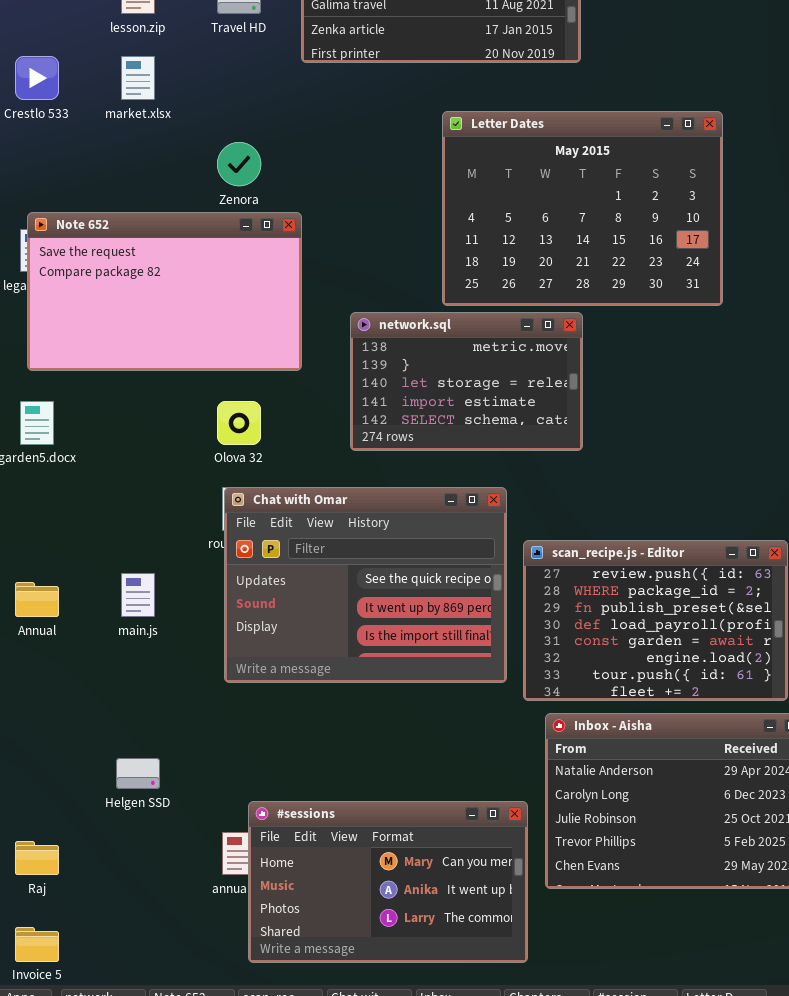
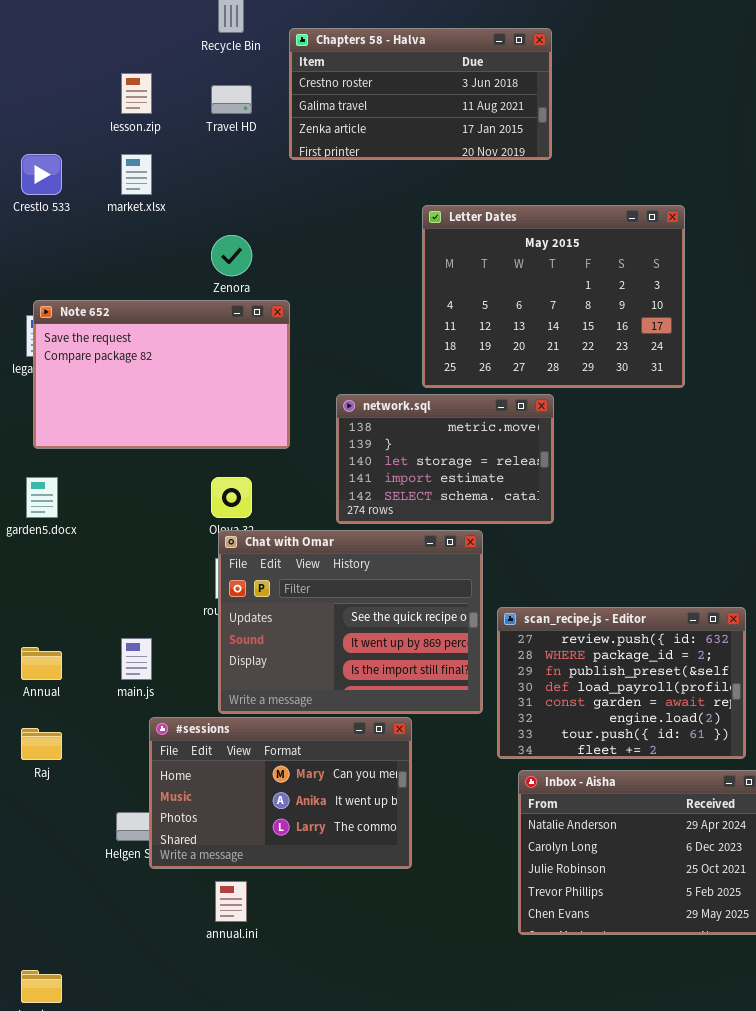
Chat with Omar: [224,487,507,683] -> [218,530,483,714], moved
#sessions: [248,801,528,963] -> [149,717,412,869], moved
Raj: [15,841,59,875] -> [21,728,62,760], moved

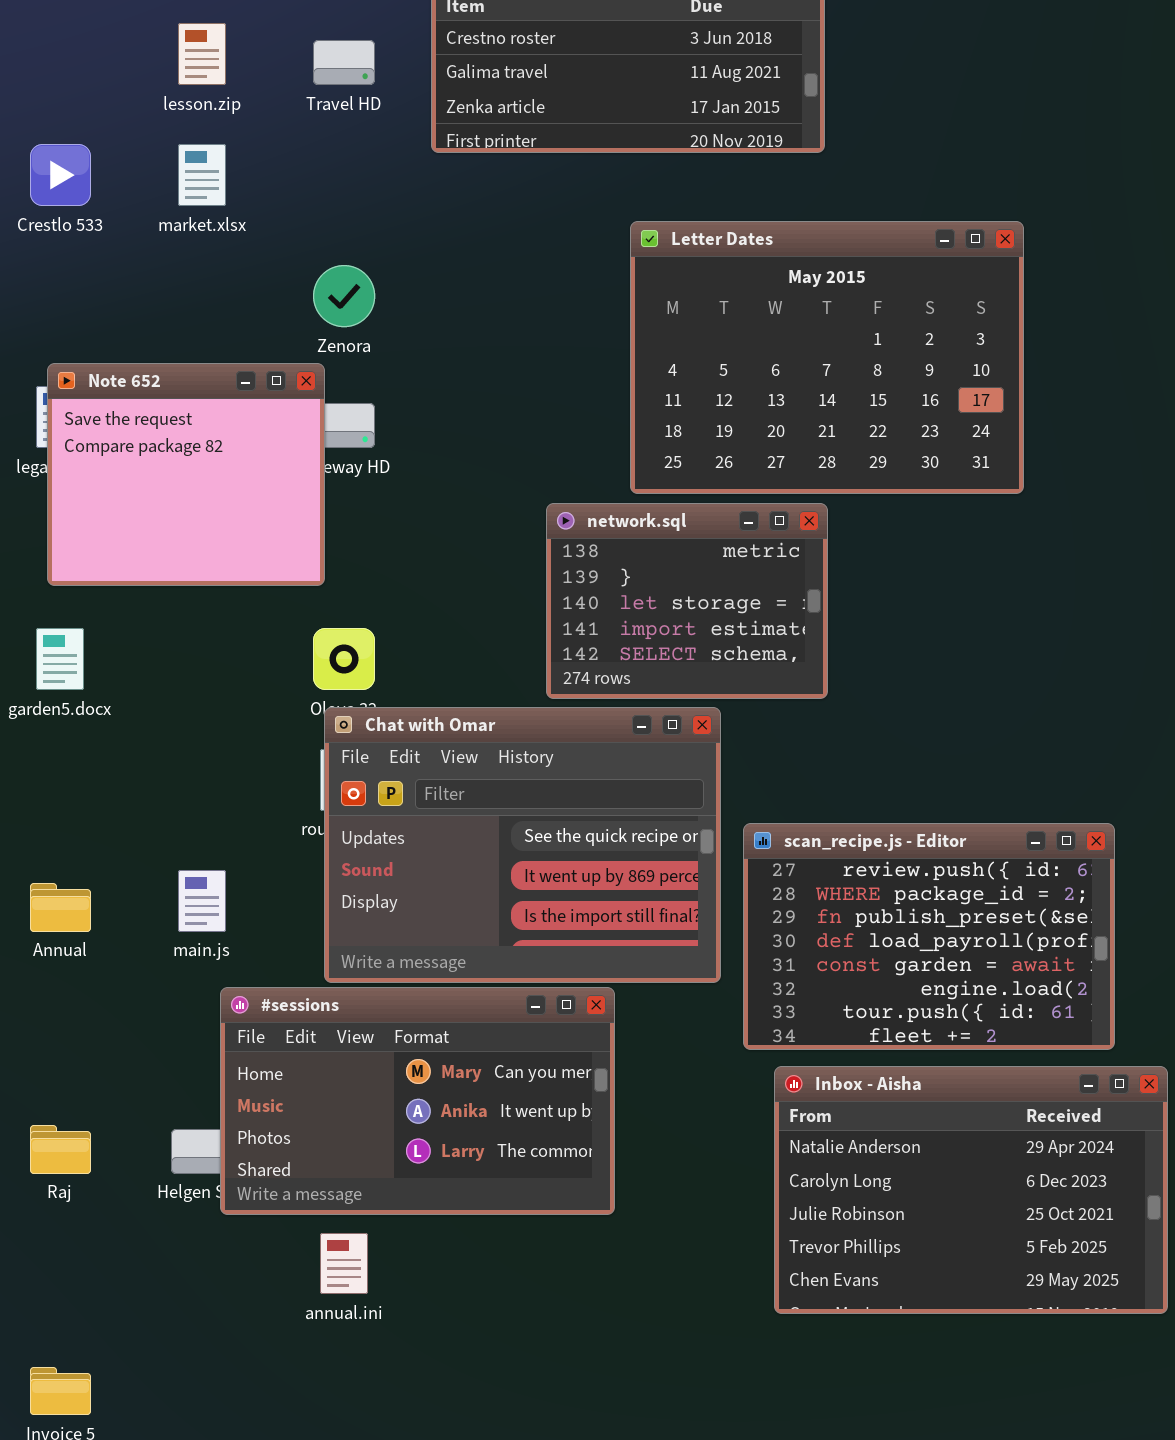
Note 652: [33,300,290,449] -> [47,363,325,586], resized
network.sql: [336,394,554,524] -> [546,503,828,699], resized
Raj: [21,728,62,760] -> [30,1125,91,1174], moved

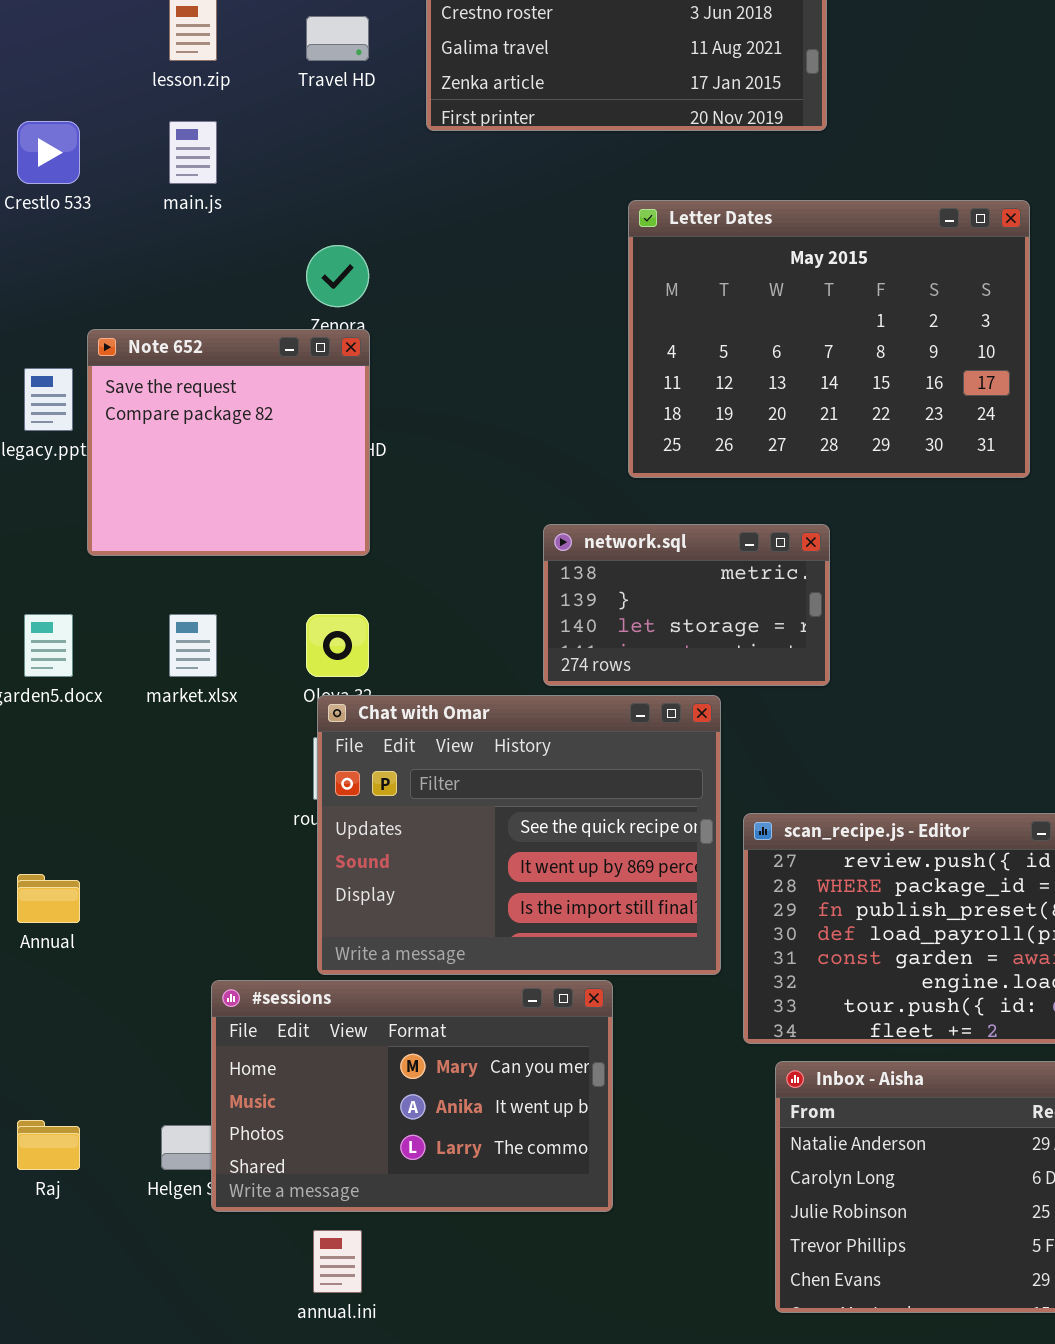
market.xlsx: [178,144,226,206] -> [169,614,217,677], moved
Note 652: [47,363,325,586] -> [87,329,370,556], moved
network.sql: [546,503,828,699] -> [543,524,830,686], resized
main.js: [178,870,226,932] -> [169,121,217,184], moved

